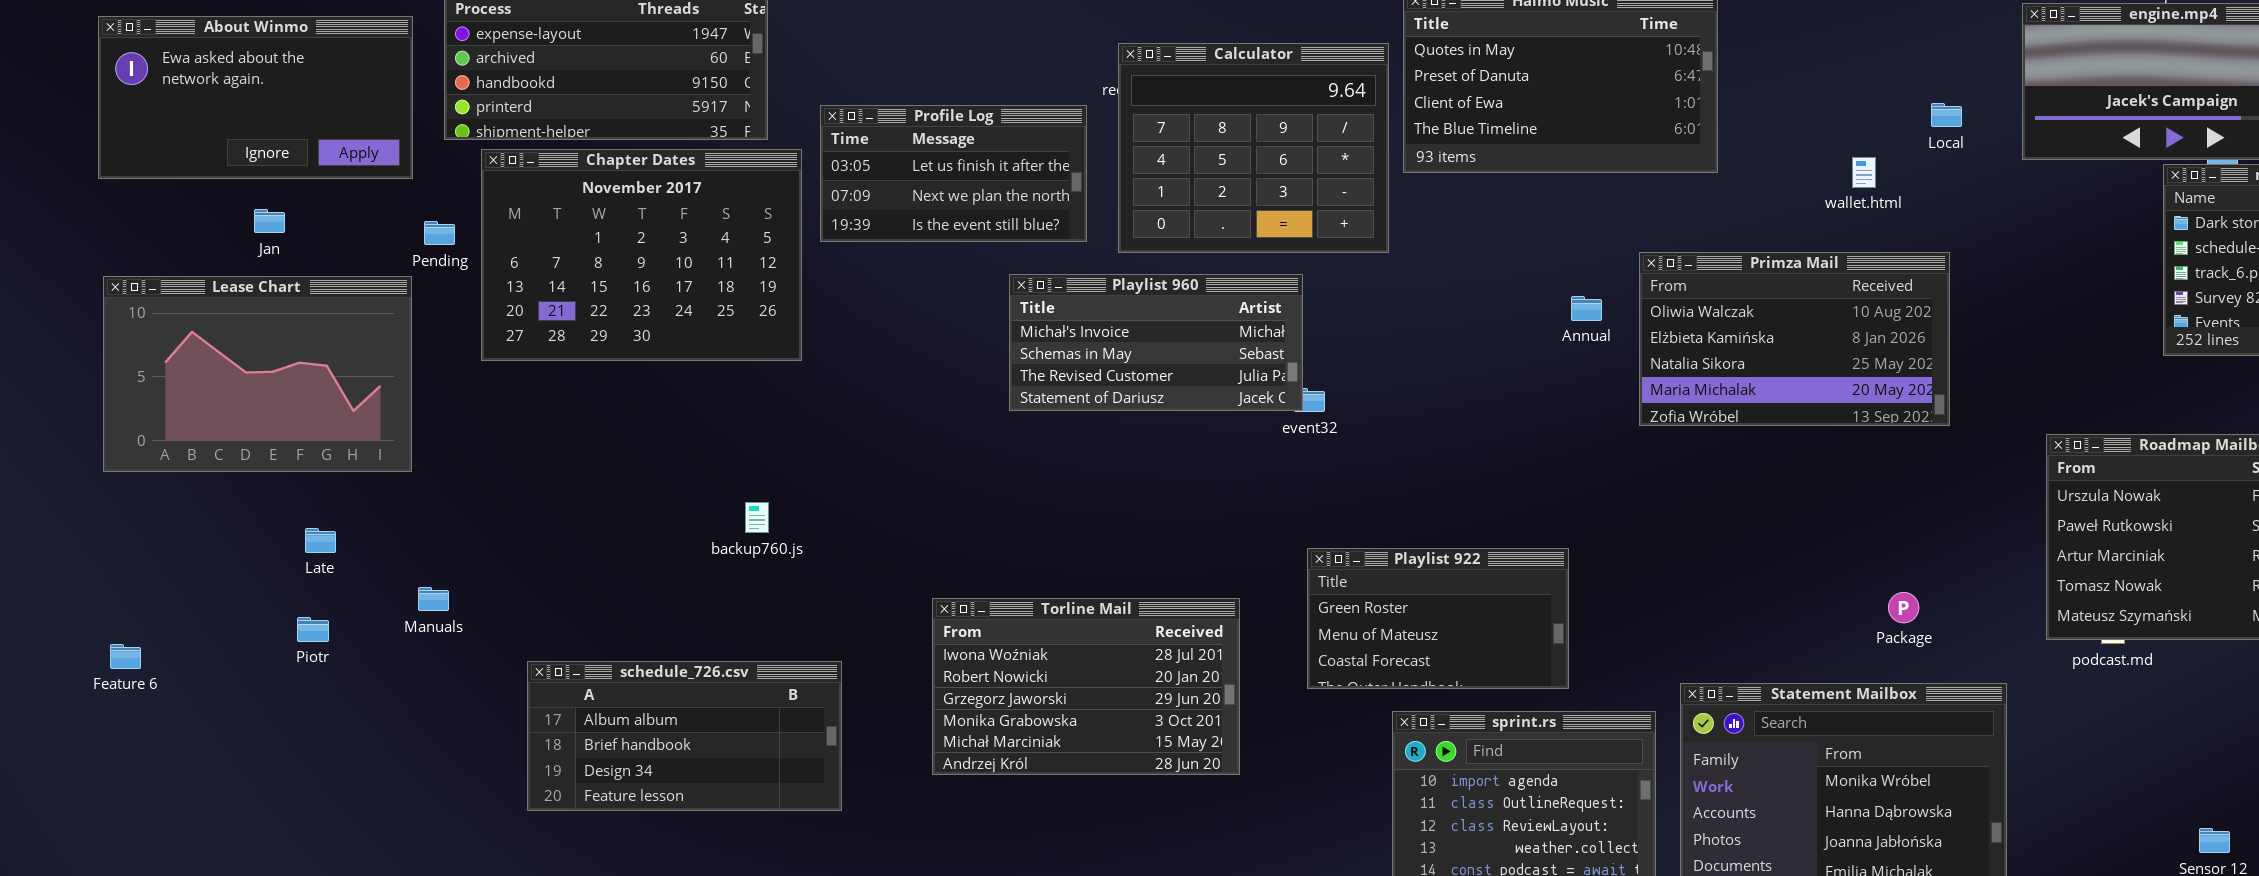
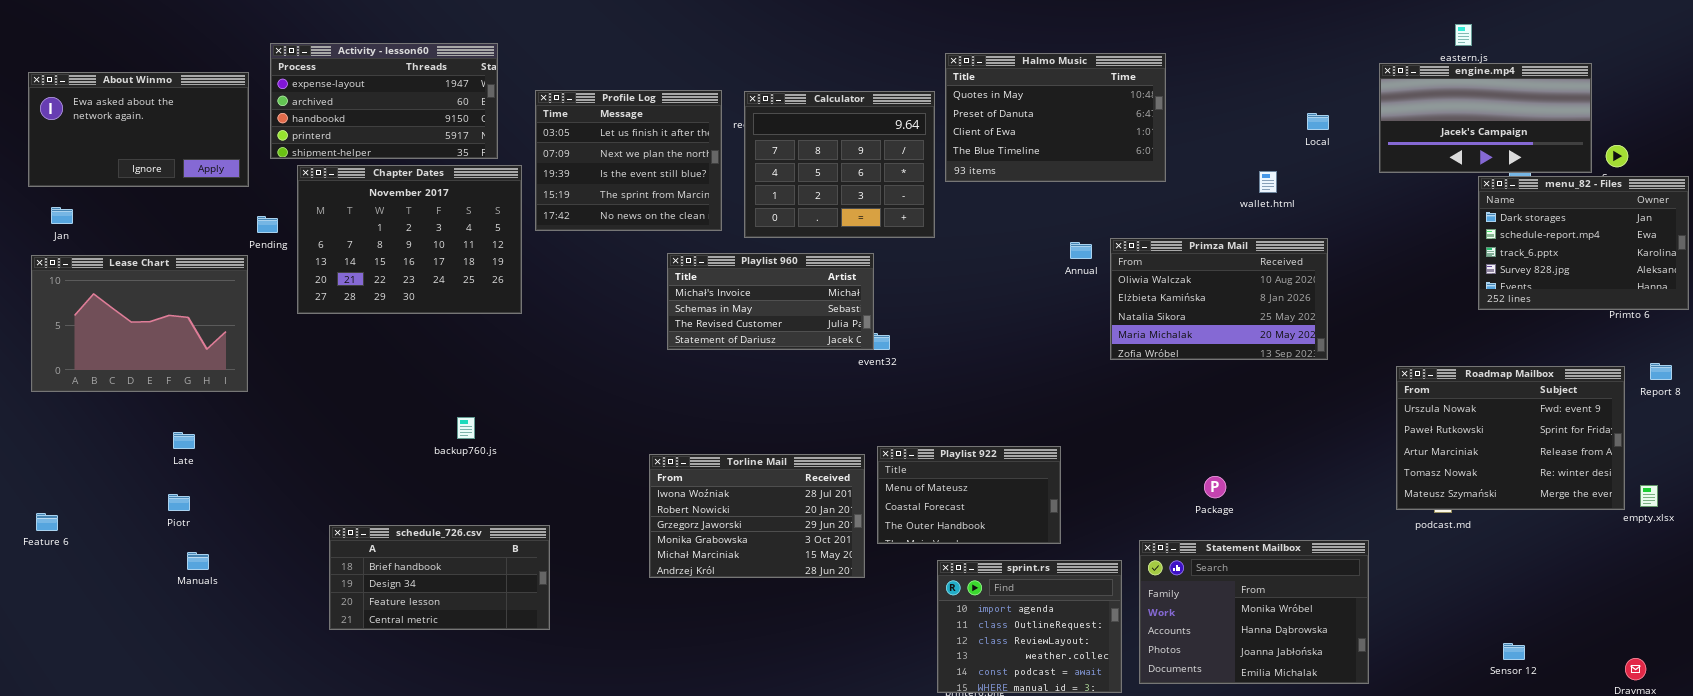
Local: [1931,103,1962,127] -> [1307,113,1329,130], moved
Profile Log: [820,105,1087,242] -> [535,90,722,231], resized
Jan: [254,209,285,233] -> [51,207,73,224], moved
Annual: [1571,296,1602,321] -> [1070,242,1092,259], moved
backup760.js: [745,502,769,533] -> [457,417,475,439], moved
Playlist 922: [1307,548,1569,689] -> [877,446,1061,544], scrolled down 1 row
Manuals: [418,587,449,611] -> [187,552,209,570], moved
Package: [1888,592,1919,623] -> [1204,476,1226,498], moved
Torline Mail: [932,598,1240,775] -> [649,454,865,578], moved
schedule_726.csv: [527,661,842,811] -> [329,525,550,630], scrolled down 1 row

